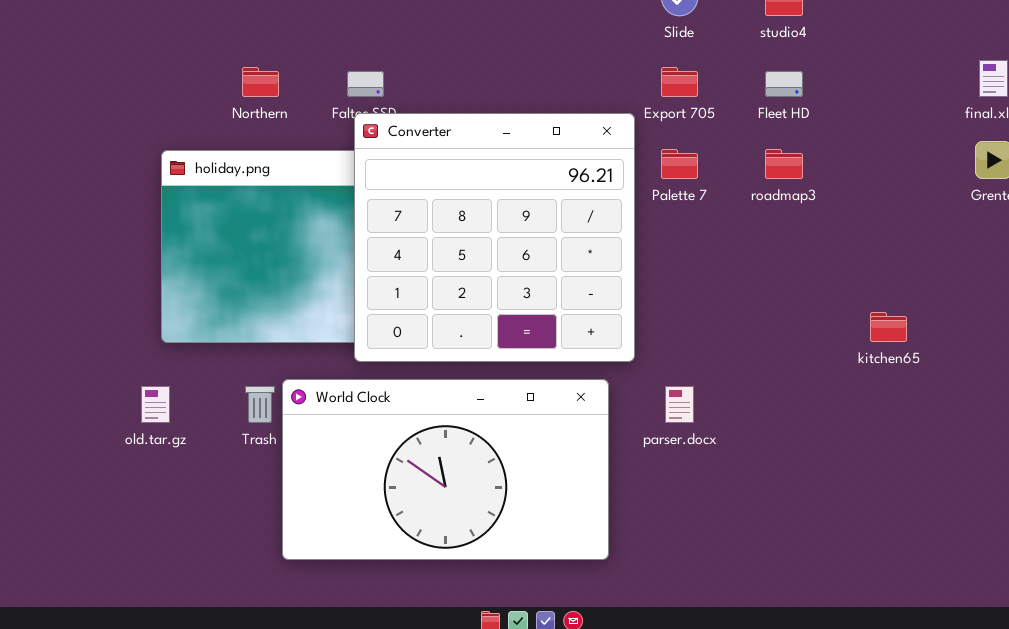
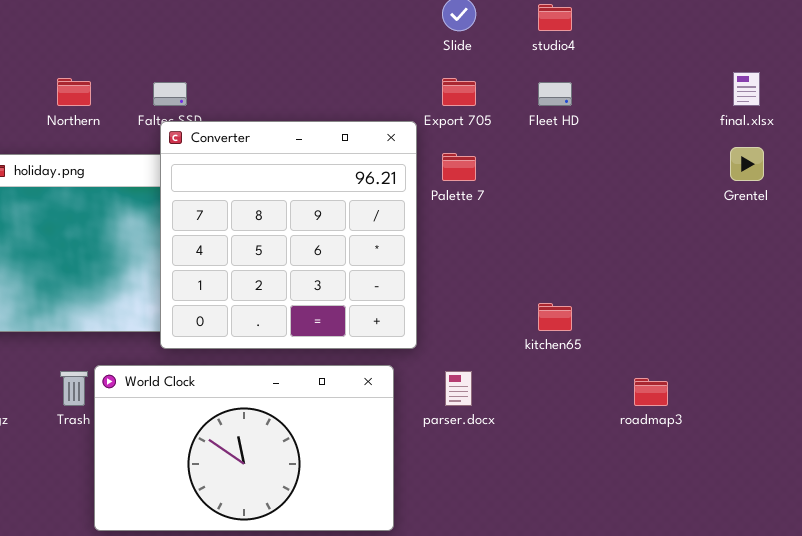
roadmap3: [765,149,803,179] -> [634,378,668,406], moved
kitchen65: [870,312,907,342] -> [538,303,572,331], moved

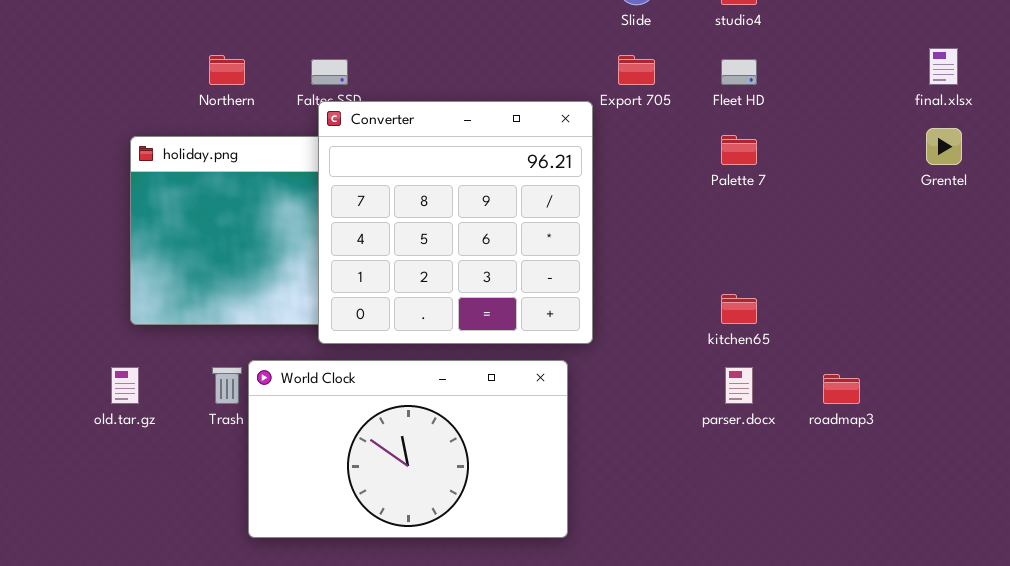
Palette 7: [442,153,476,181] -> [721,135,757,165], moved
parser.docx: [445,371,472,406] -> [725,367,753,404], moved

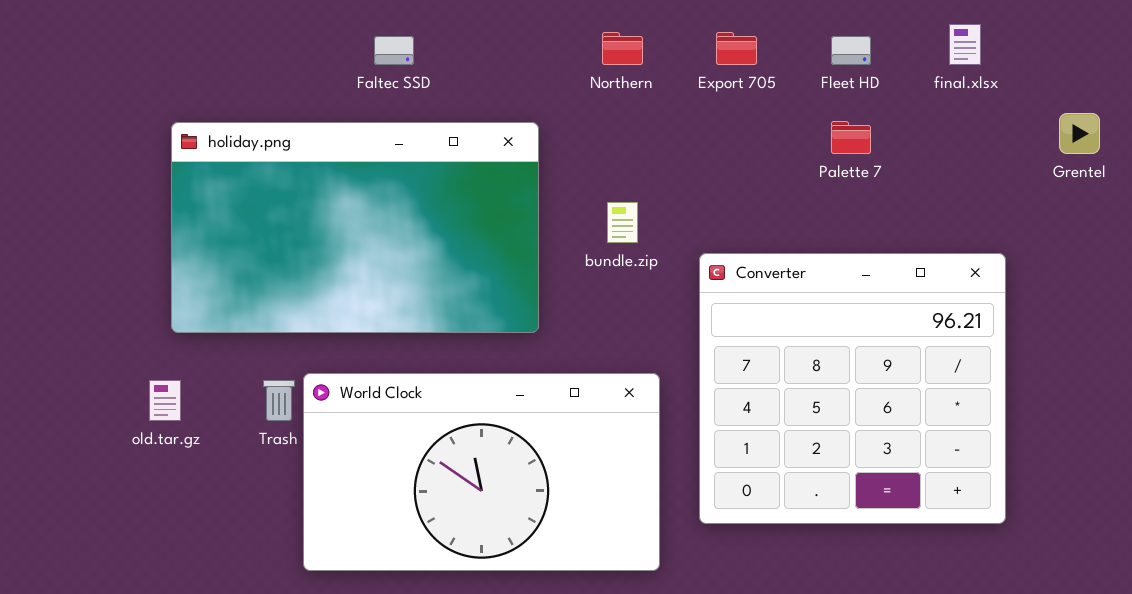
final.xlsx: [929,48,958,85] -> [949,24,981,65], moved
Northern: [209,55,245,85] -> [602,32,643,65], moved
Converter: [318,101,593,344] -> [699,253,1006,524], moved

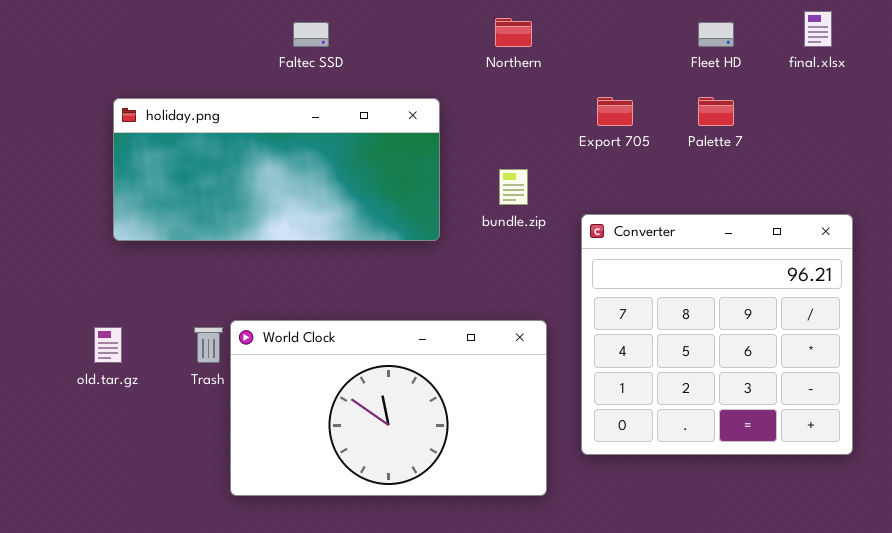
Export 705: [716,32,757,65] -> [597,97,633,126], moved
holiday.png: [171,122,539,333] -> [113,98,440,241], resized

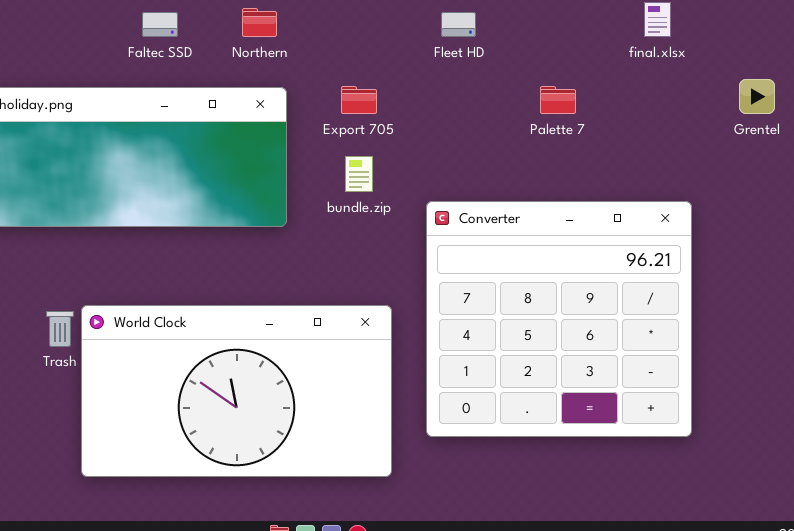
Northern: [495,18,532,47] -> [242,8,277,37], moved
Fleet HD: [698,22,734,47] -> [441,12,476,37], moved
Export 705: [597,97,633,126] -> [341,86,377,114], moved

